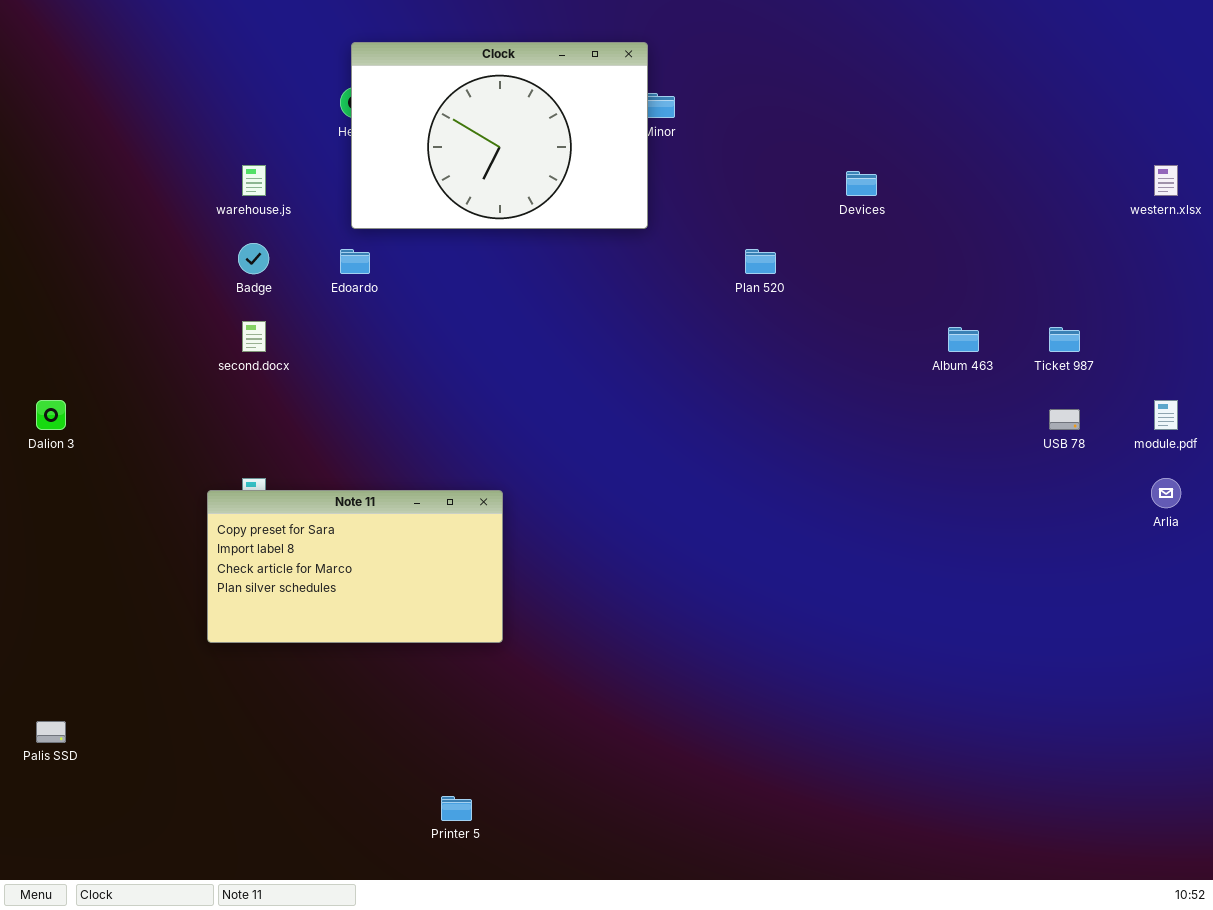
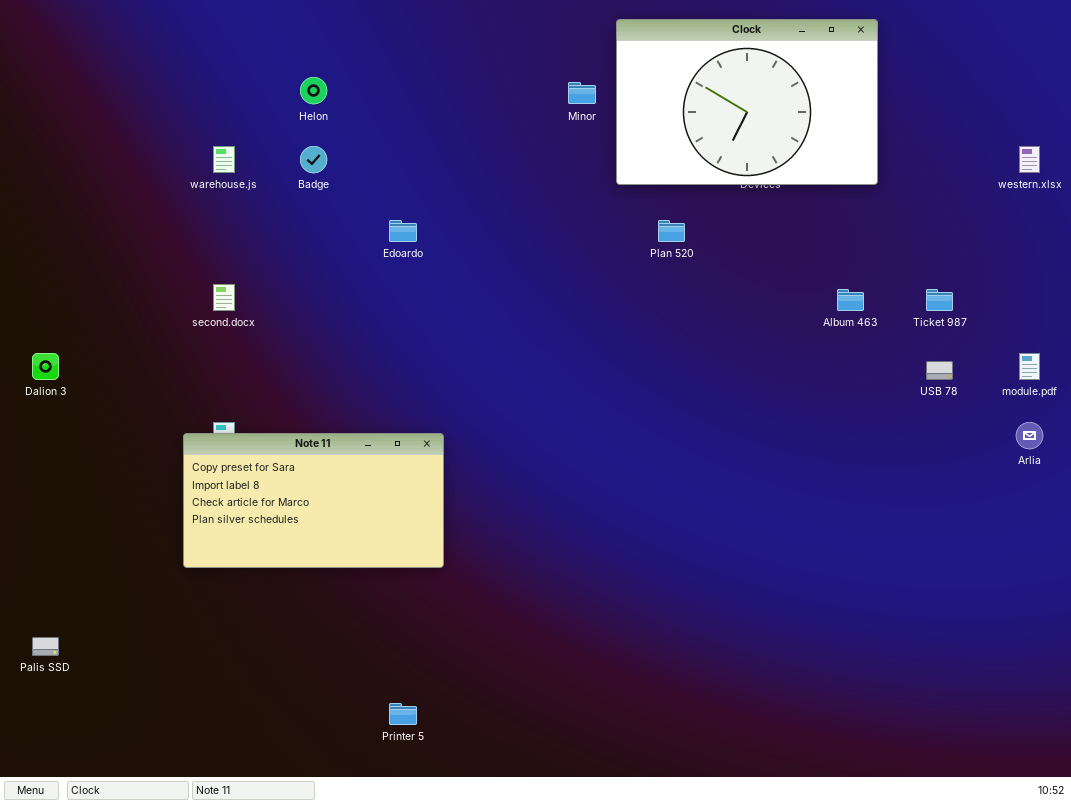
Clock: [351,42,648,229] -> [616,19,878,185], moved
Badge: [238,243,269,274] -> [300,146,327,173], moved
Edoardo: [340,249,370,274] -> [389,220,417,242], moved

